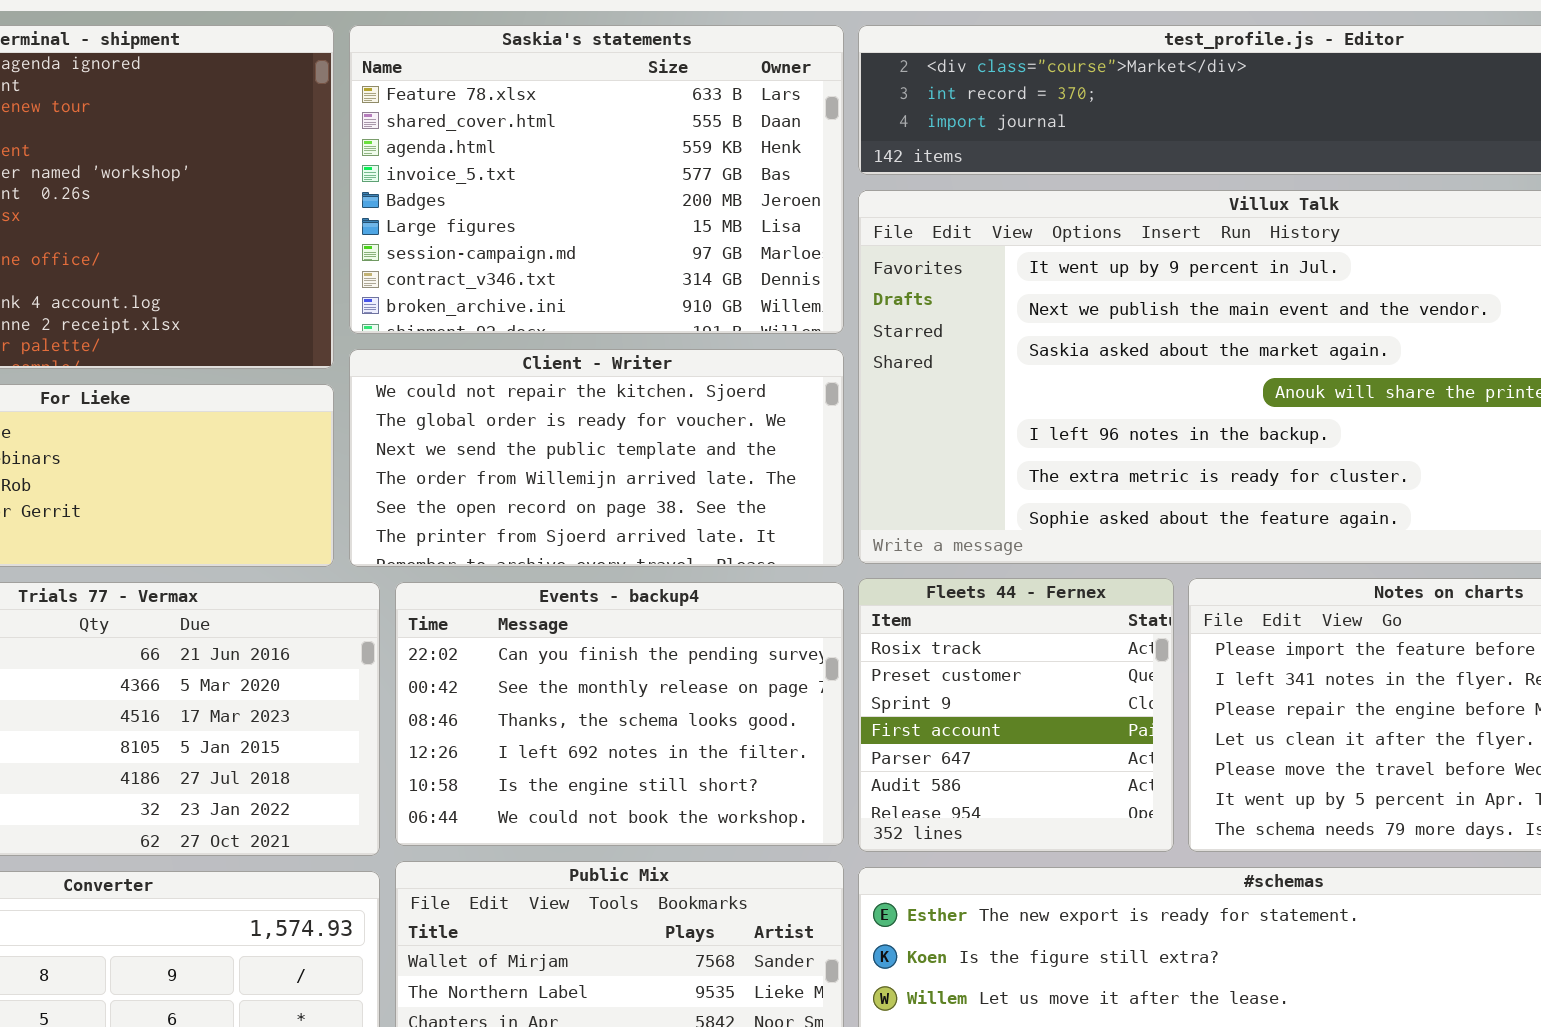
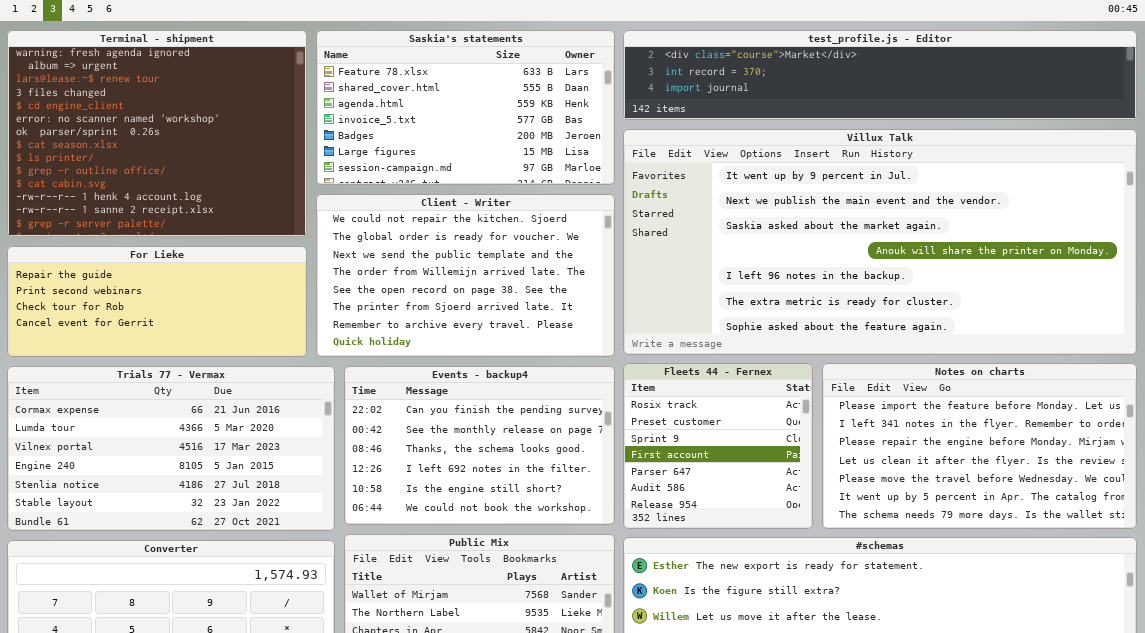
Saskia's statements: [349,25,844,334] -> [316,30,615,185], resized
Client - Writer: [349,349,844,567] -> [316,194,615,357], resized

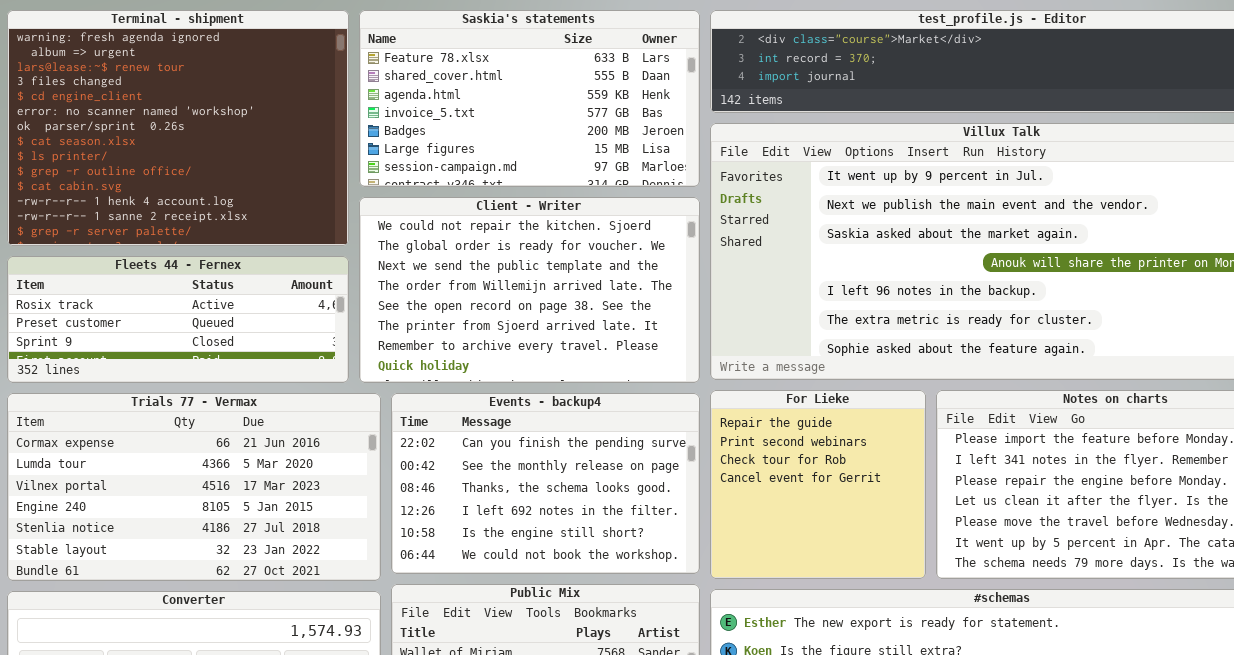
For Lieke: [7,246,307,357] -> [710,390,926,579], moved, resized
Fleets 44 - Fernex: [623,363,813,529] -> [7,256,349,383], moved, resized

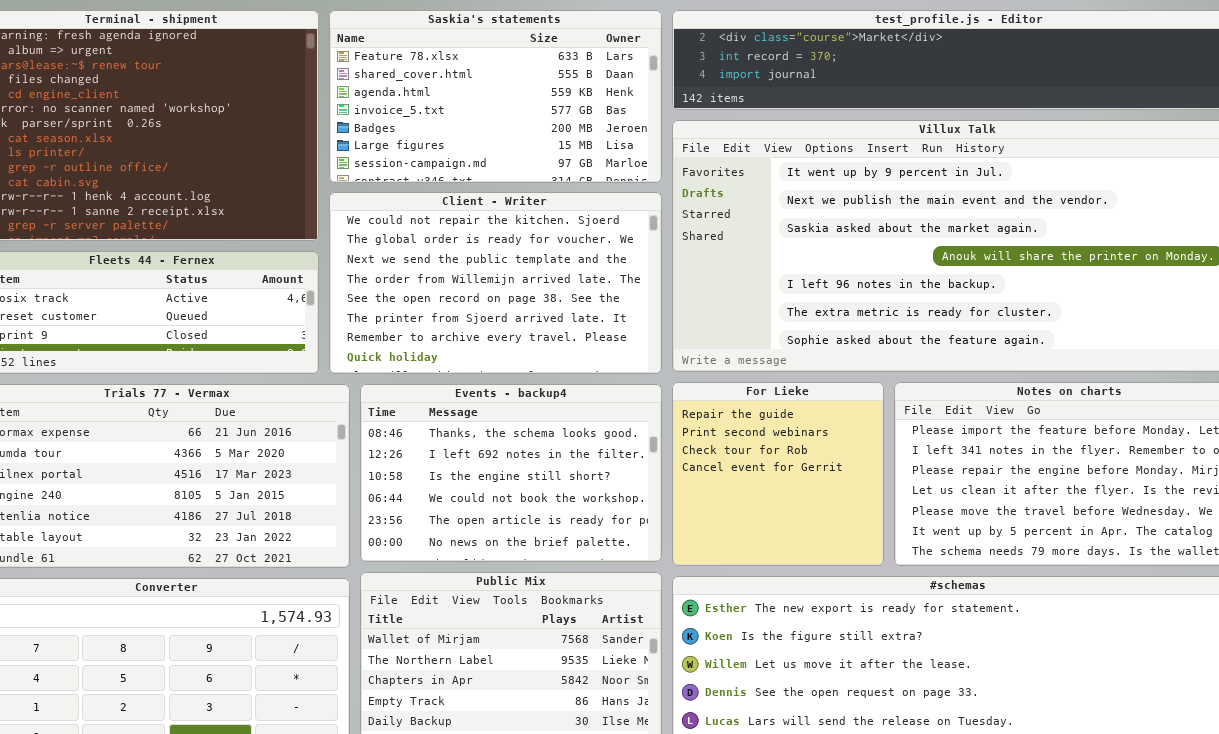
Events - backup4: [391,393,700,574] -> [360,384,662,562], scrolled down 2 rows

